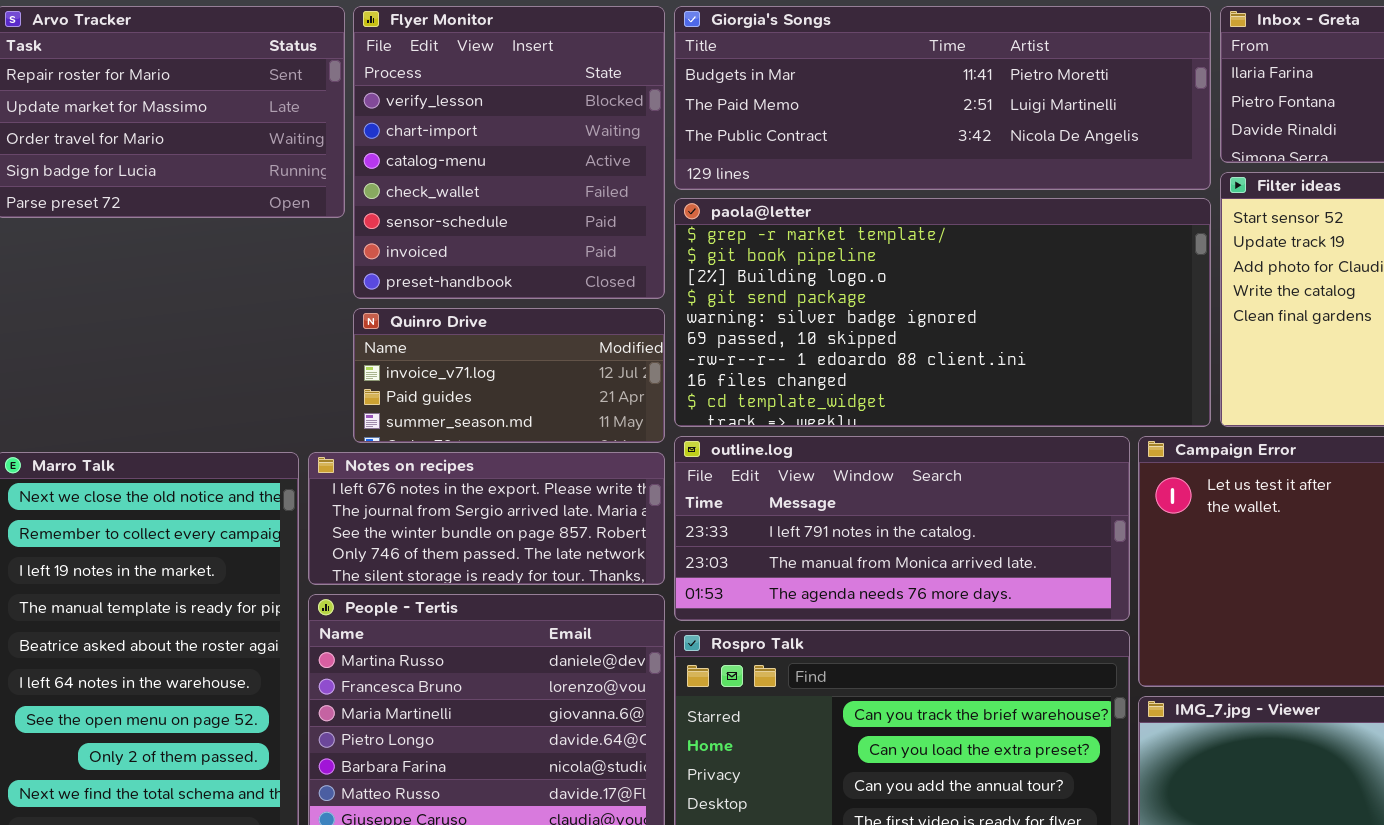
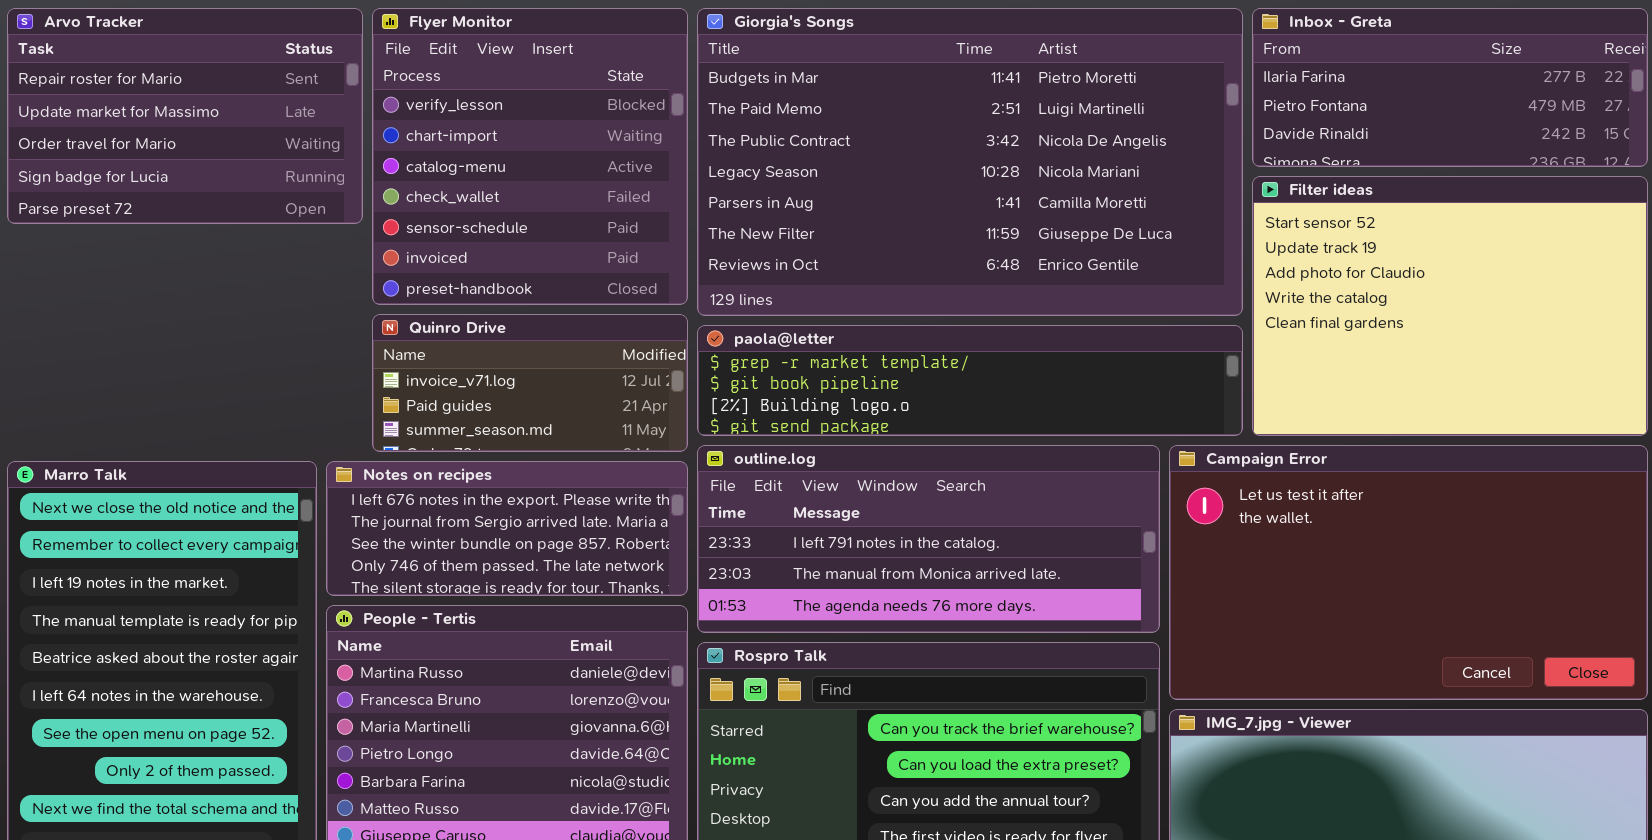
Giorgia's Songs: [674,6,1211,190] -> [697,8,1243,316], resized
paola@letter: [674,198,1211,427] -> [697,325,1243,436], resized

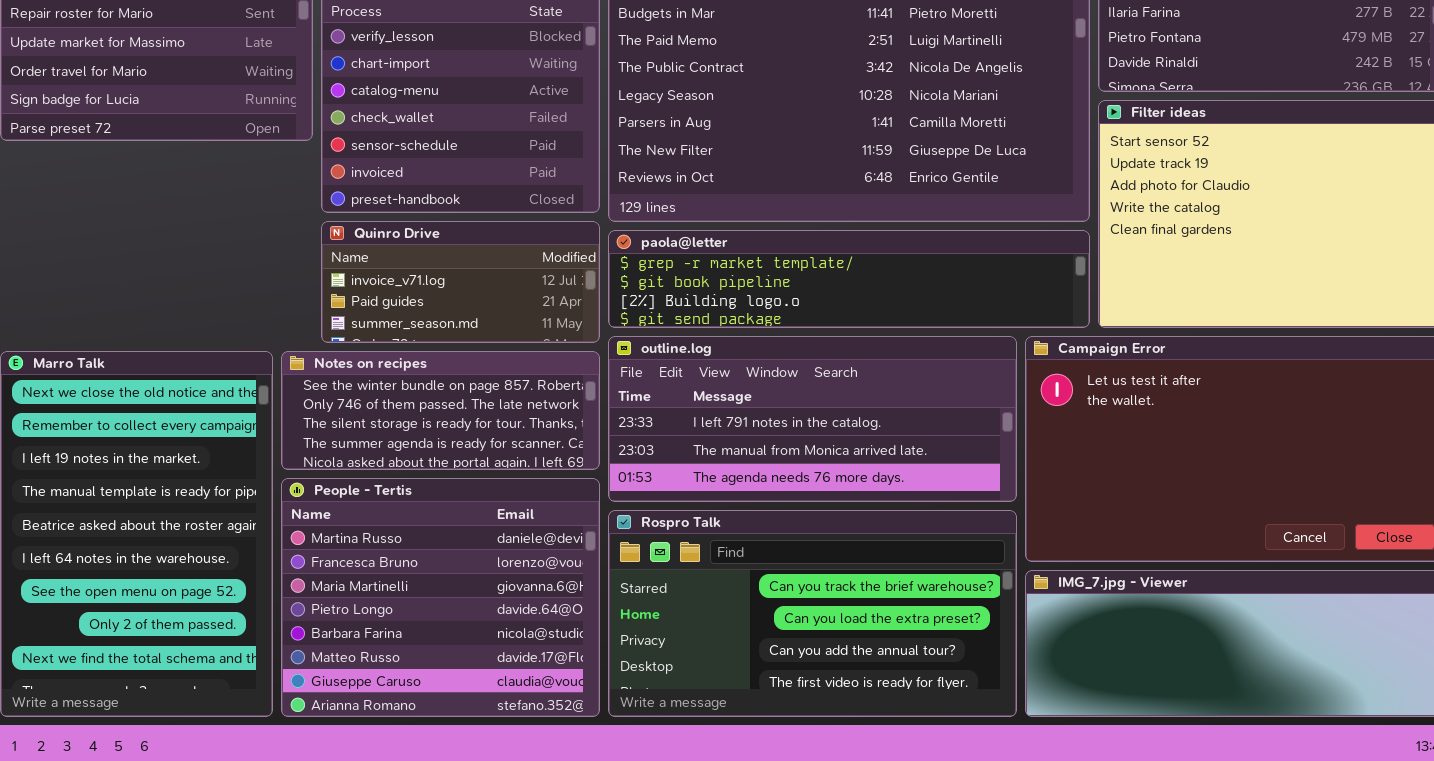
Notes on recipes: [326,461,688,596] -> [281,351,600,470], scrolled down 2 rows

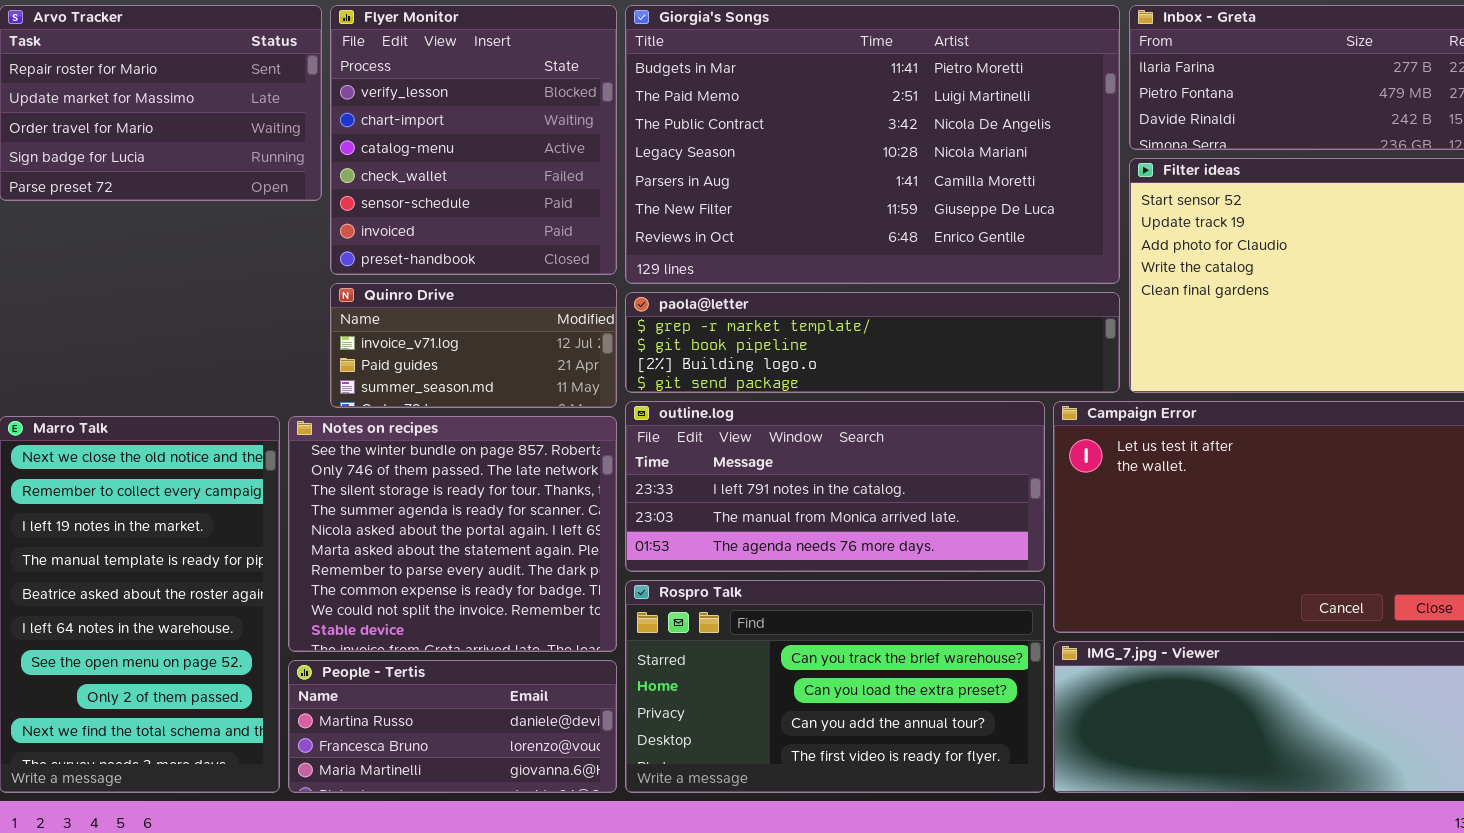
Notes on recipes: [281,351,600,470] -> [288,416,617,652], resized
People - Tertis: [281,478,600,717] -> [288,660,617,793], resized

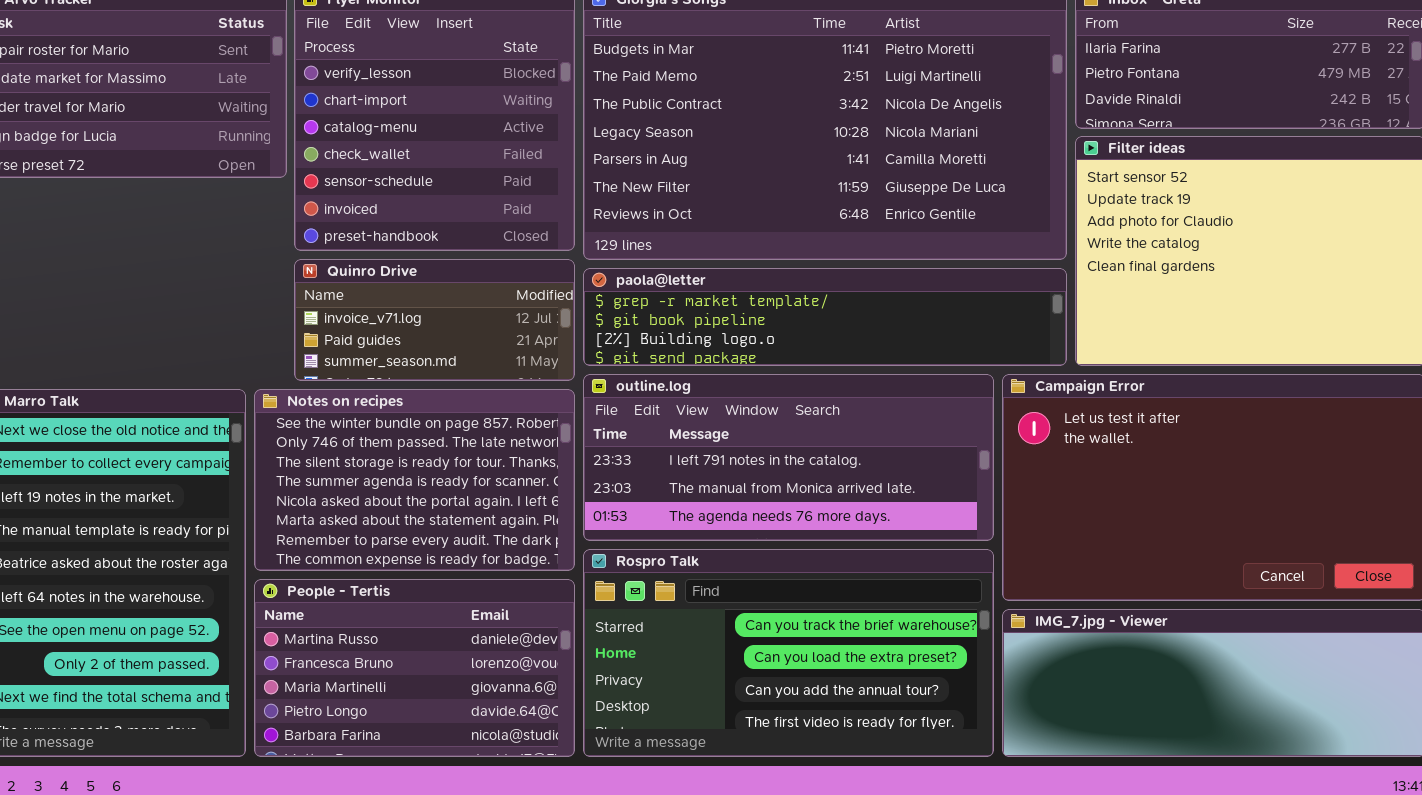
Notes on recipes: [288,416,617,652] -> [254,389,575,571], resized
People - Tertis: [288,660,617,793] -> [254,579,575,757], resized

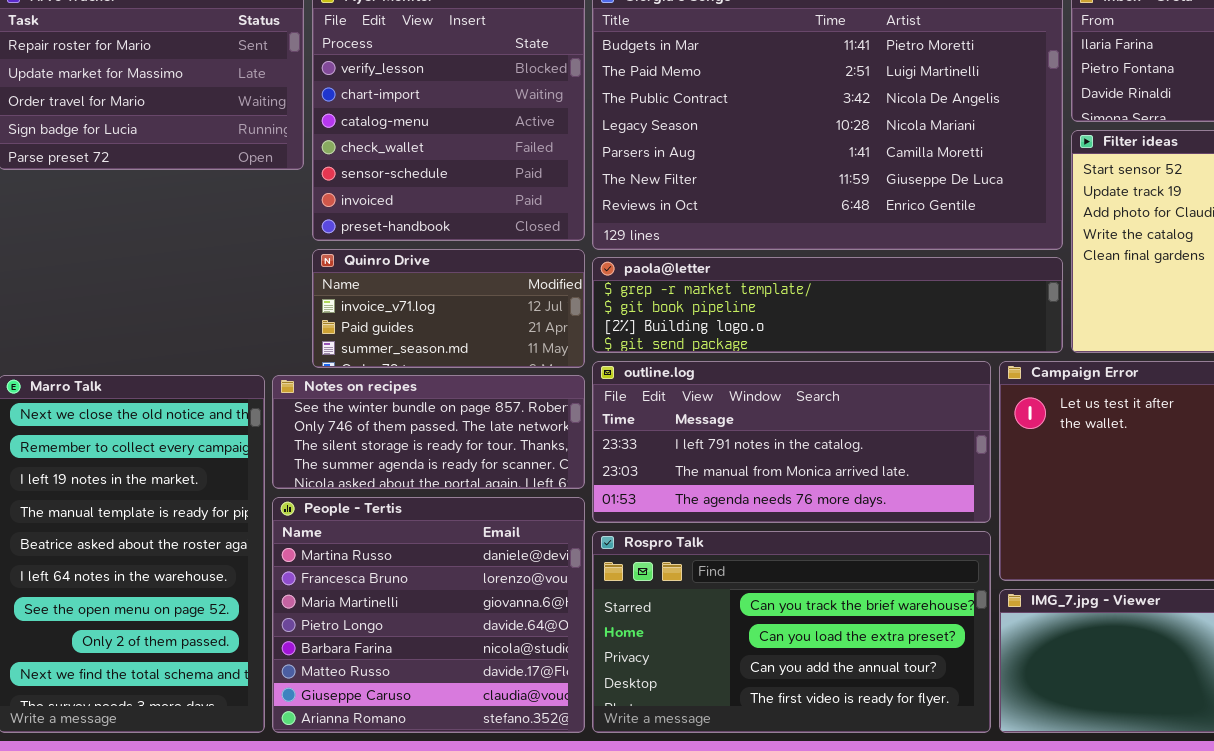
Notes on recipes: [254,389,575,571] -> [272,375,585,489], resized
People - Tertis: [254,579,575,757] -> [272,497,585,733], resized

